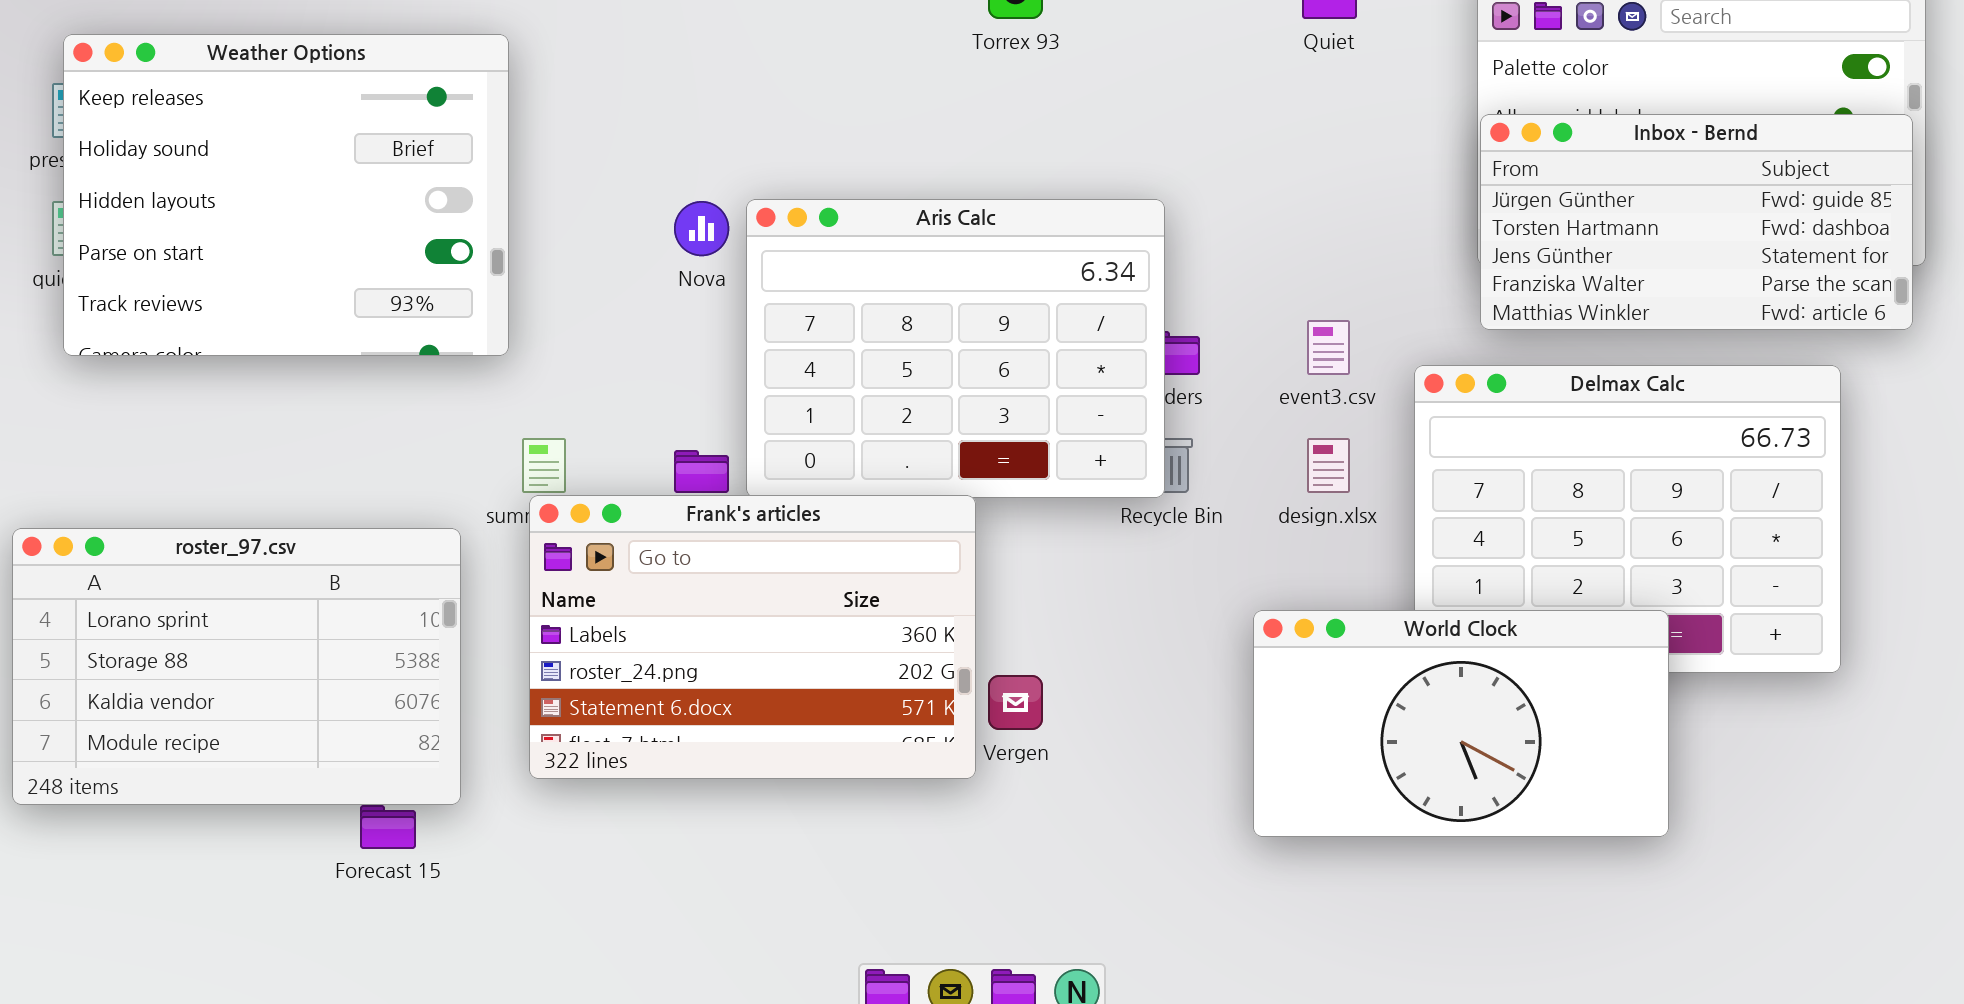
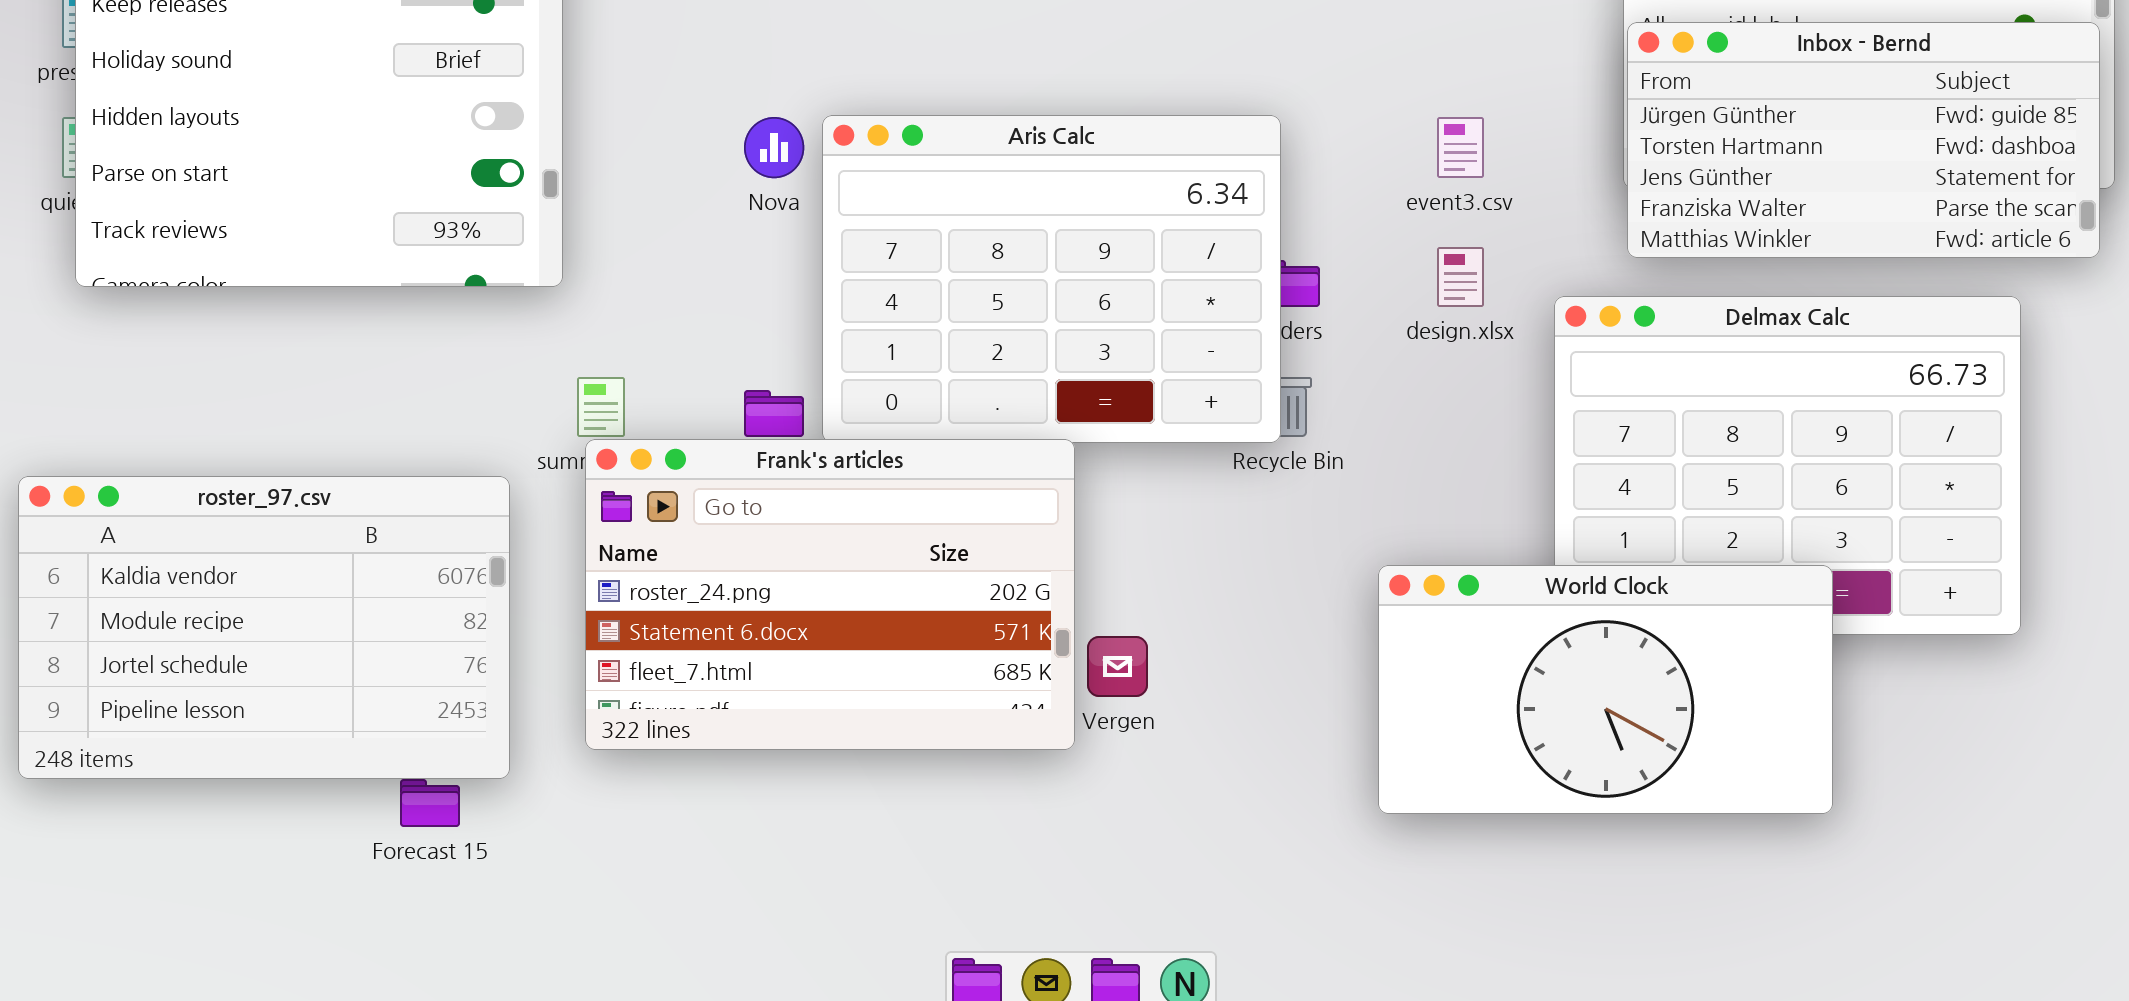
event3.csv: [1307,320,1350,375] -> [1437,117,1484,178], moved
design.xlsx: [1307,438,1350,493] -> [1437,247,1484,307], moved
Frank's articles: [529,495,976,779] -> [585,439,1075,750], scrolled down 1 row
roster_97.csv: [12,528,461,805] -> [18,476,510,779], scrolled down 2 rows

